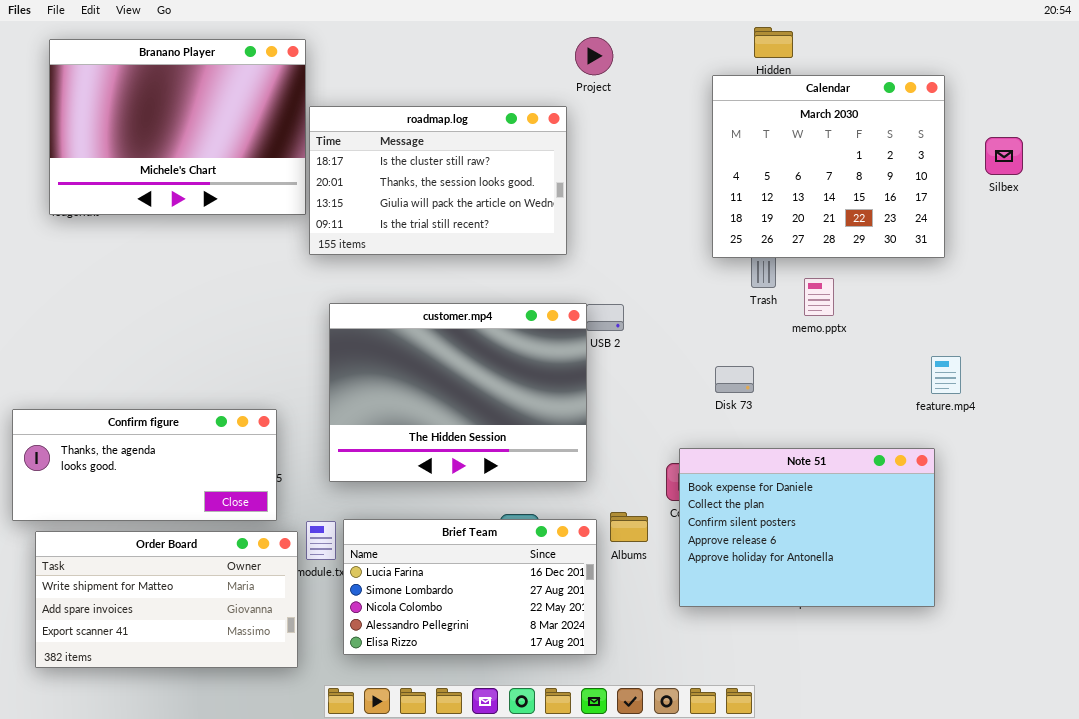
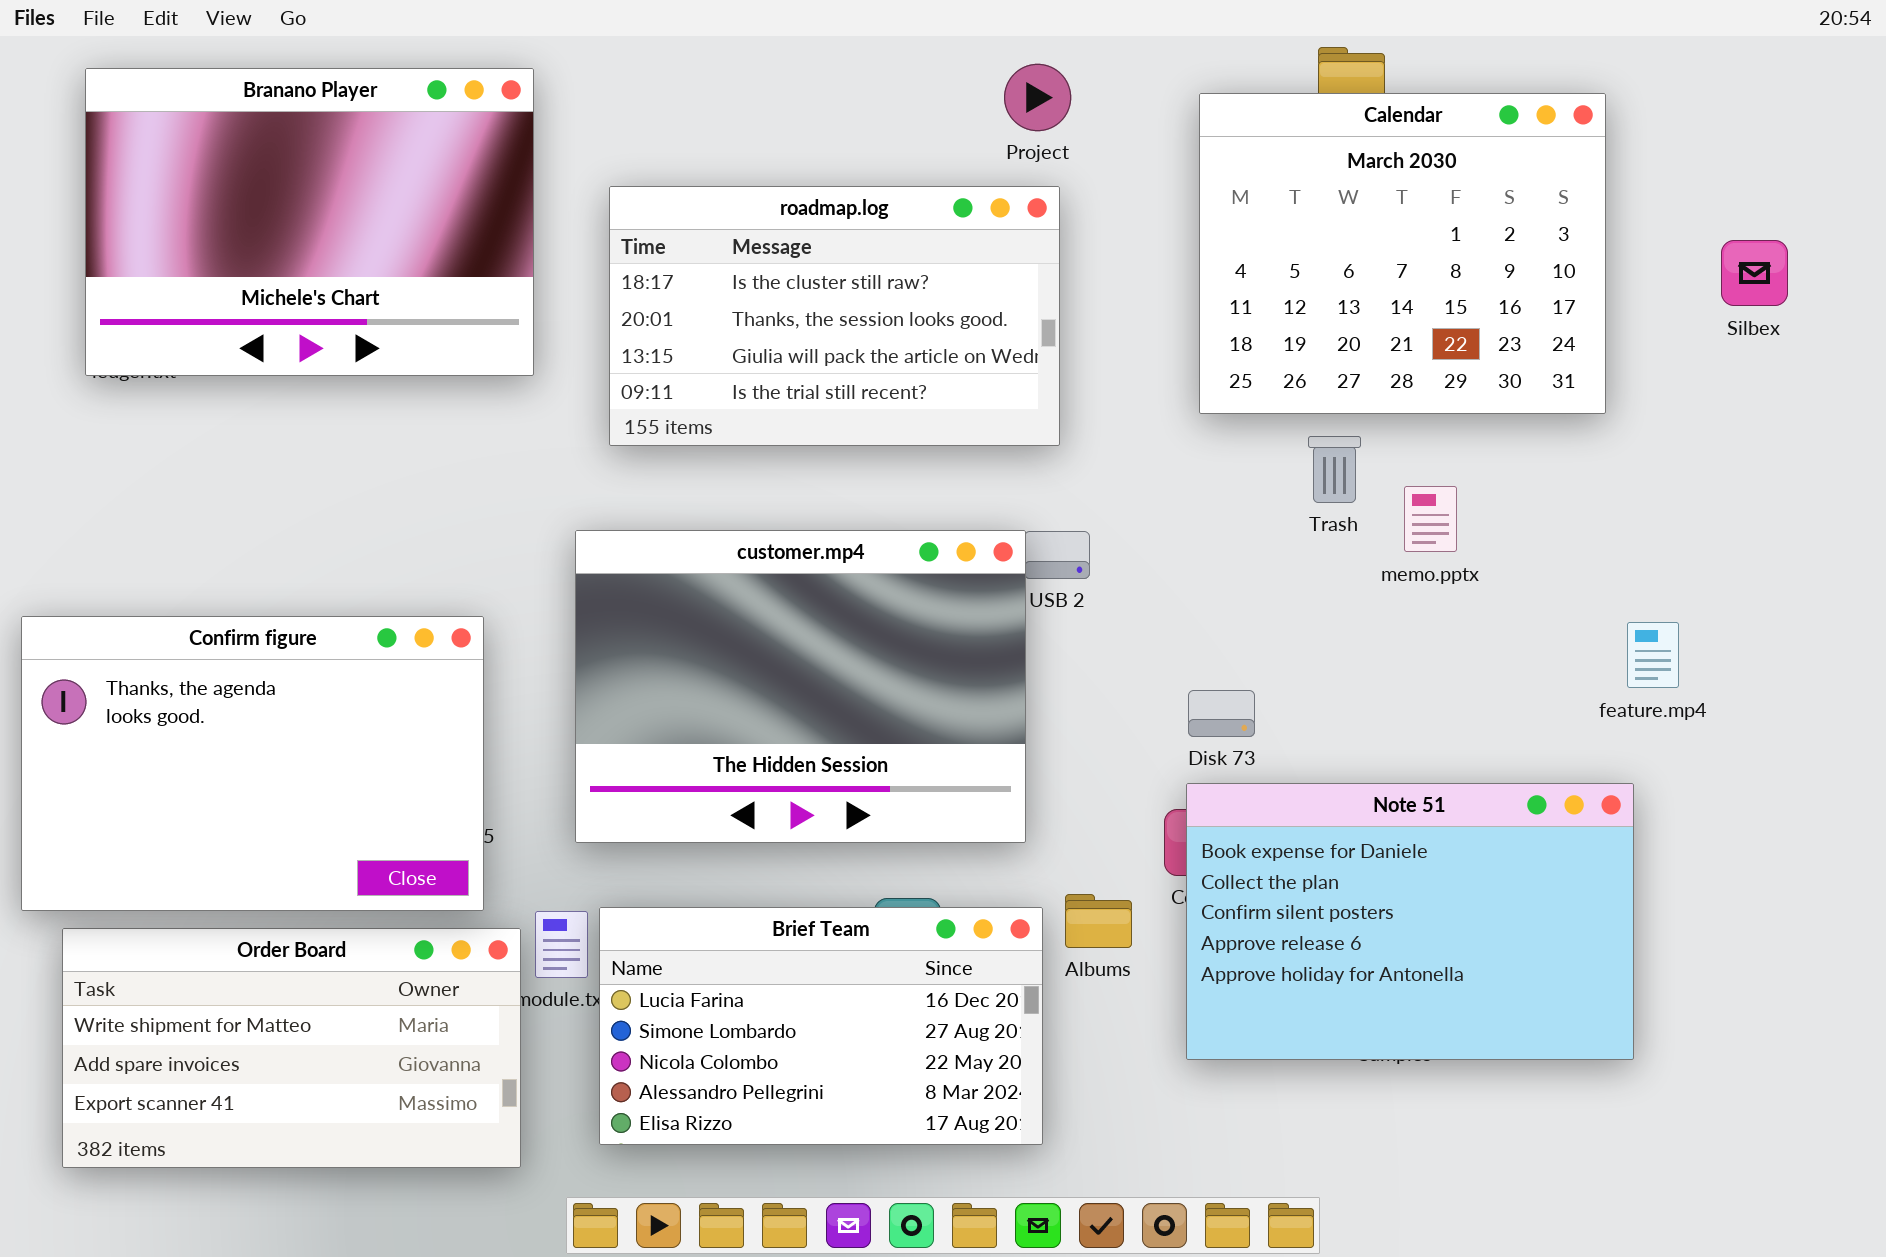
Calendar: [712,75,945,258] -> [1199,93,1606,414], moved
roadmap.log: [309,106,567,255] -> [609,186,1060,446], moved
Disk 73: [715,366,754,393] -> [1188,690,1255,737], moved
Confirm figure: [12,409,277,521] -> [21,616,484,911], resized

